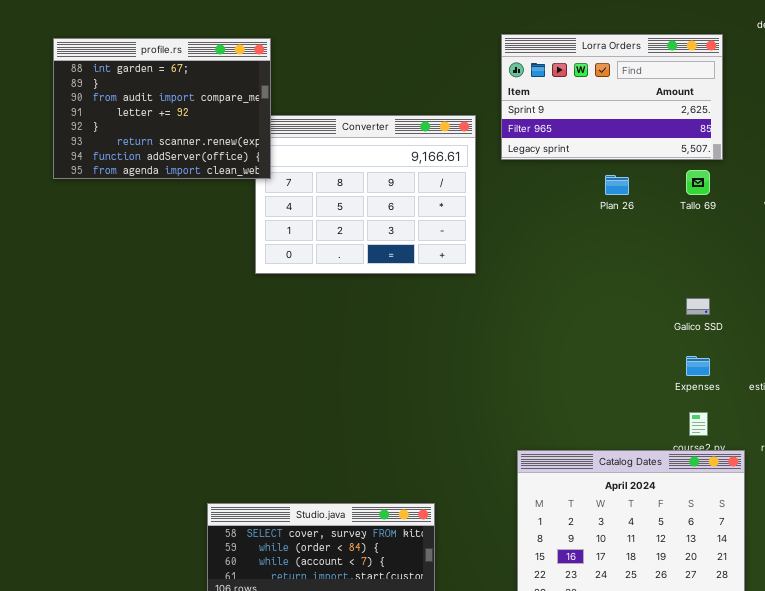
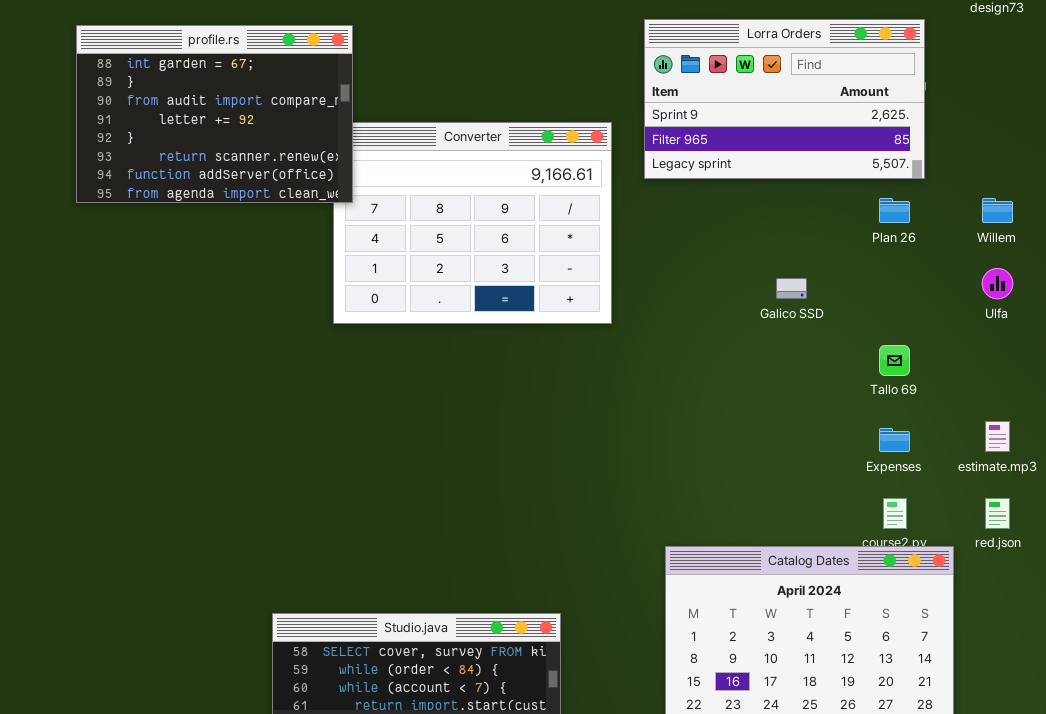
Tallo 69: [686,170,710,195] -> [879,345,910,376], moved
Plan 26: [605,175,629,195] -> [879,198,910,223], moved
Galico SSD: [686,298,710,315] -> [776,278,807,299], moved

